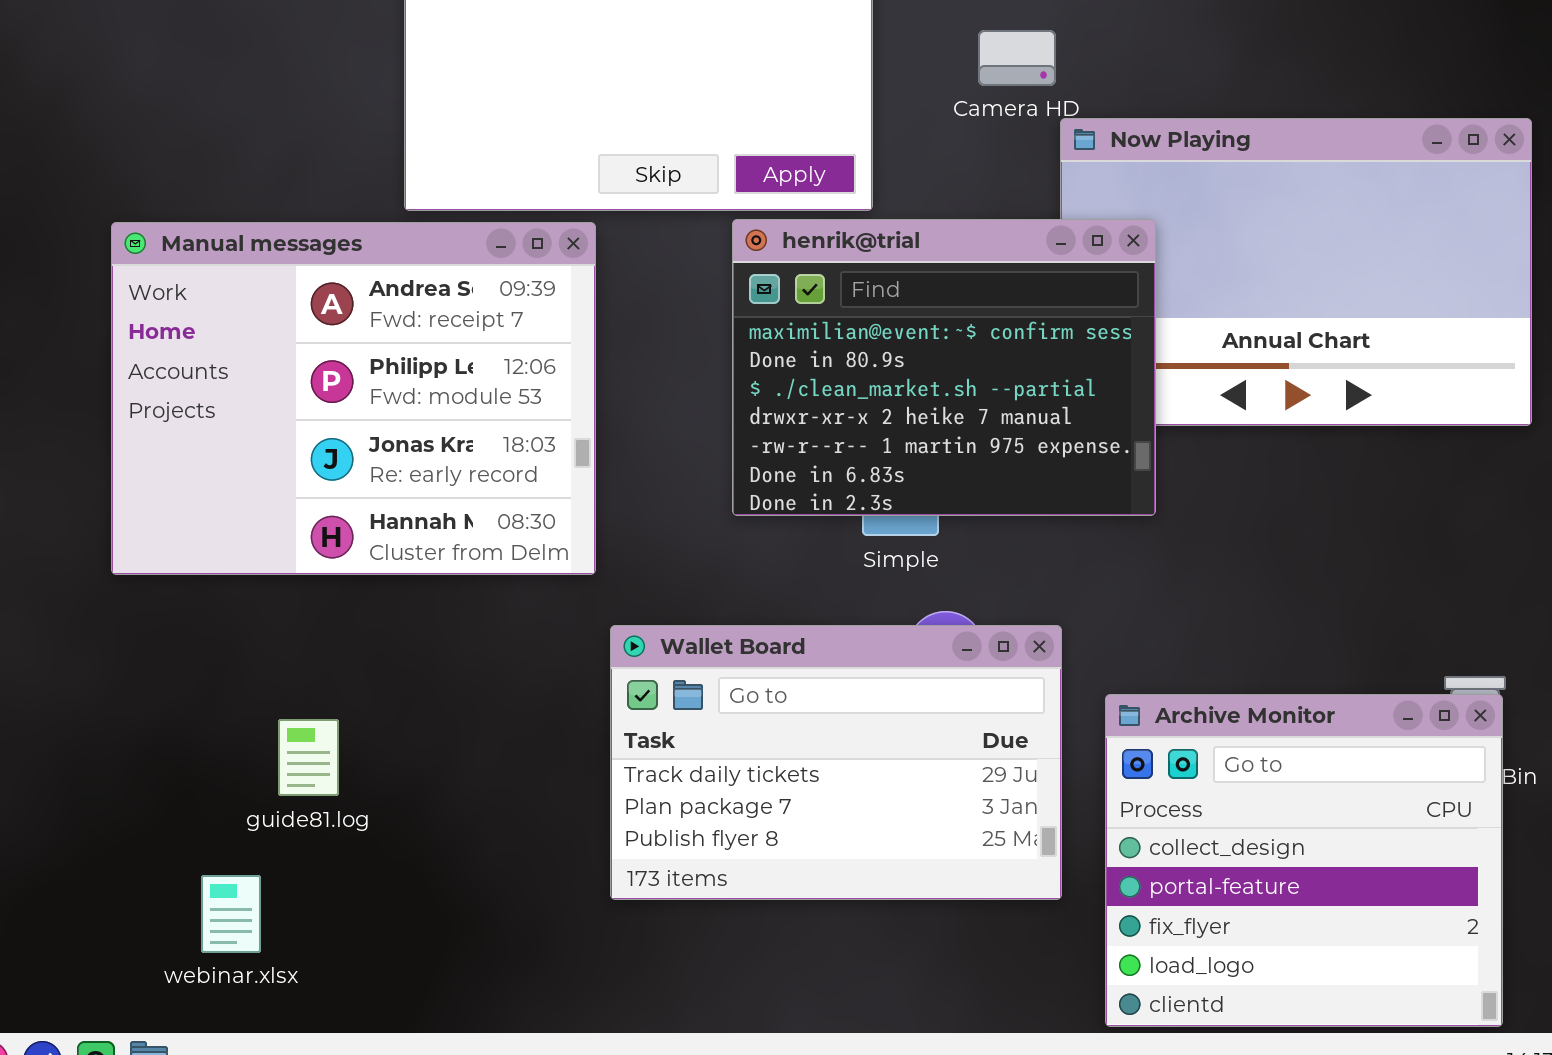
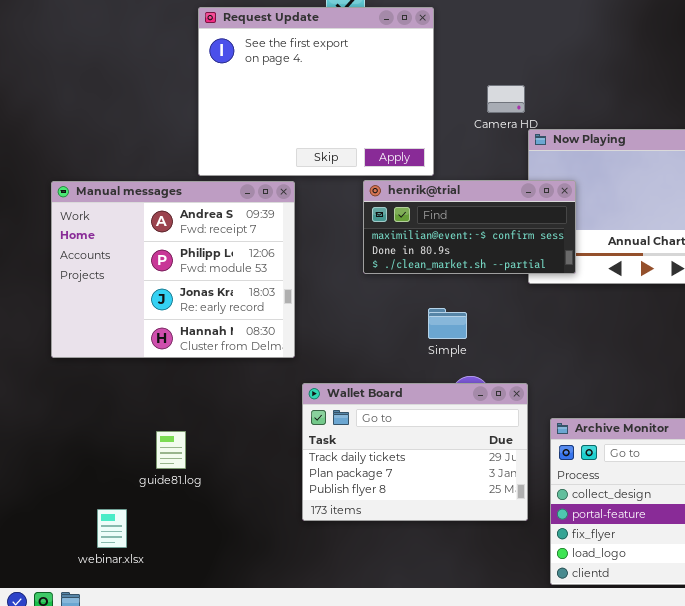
henrik@trial: [732,219,1156,516] -> [363,180,576,274], resized
guide81.log: [278,719,339,796] -> [156,431,186,469], moved

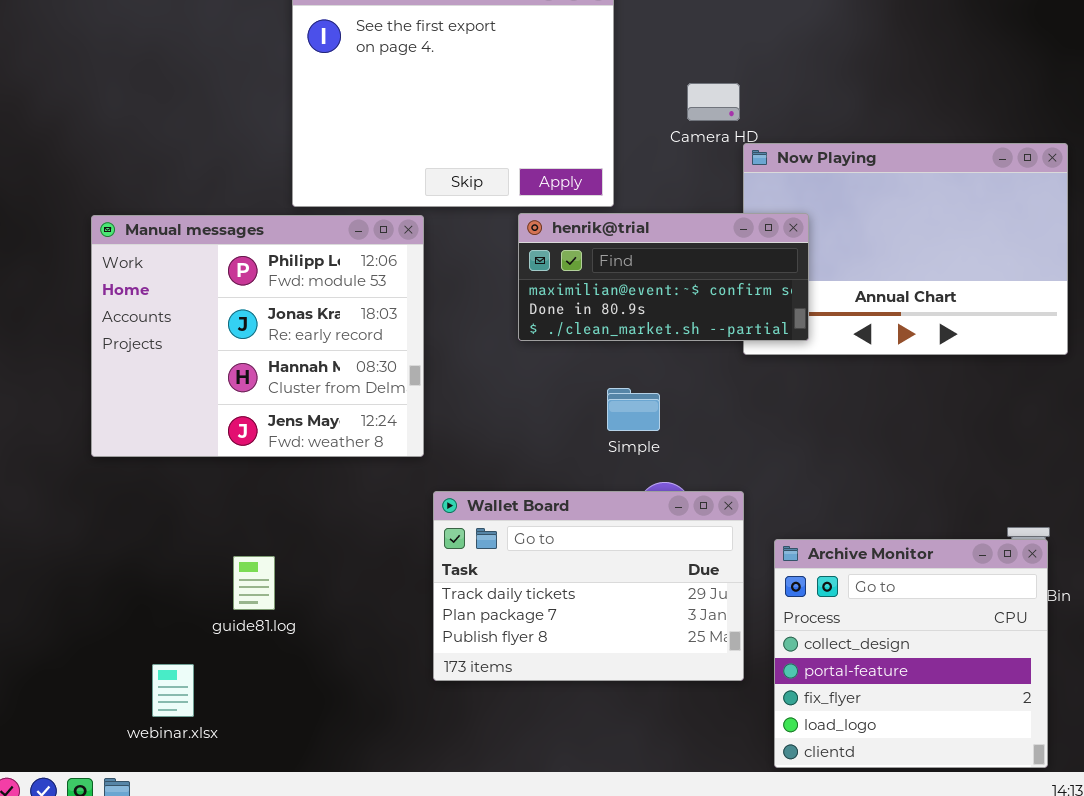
Manual messages: [51,181,295,358] -> [91,215,424,457], scrolled down 1 row

